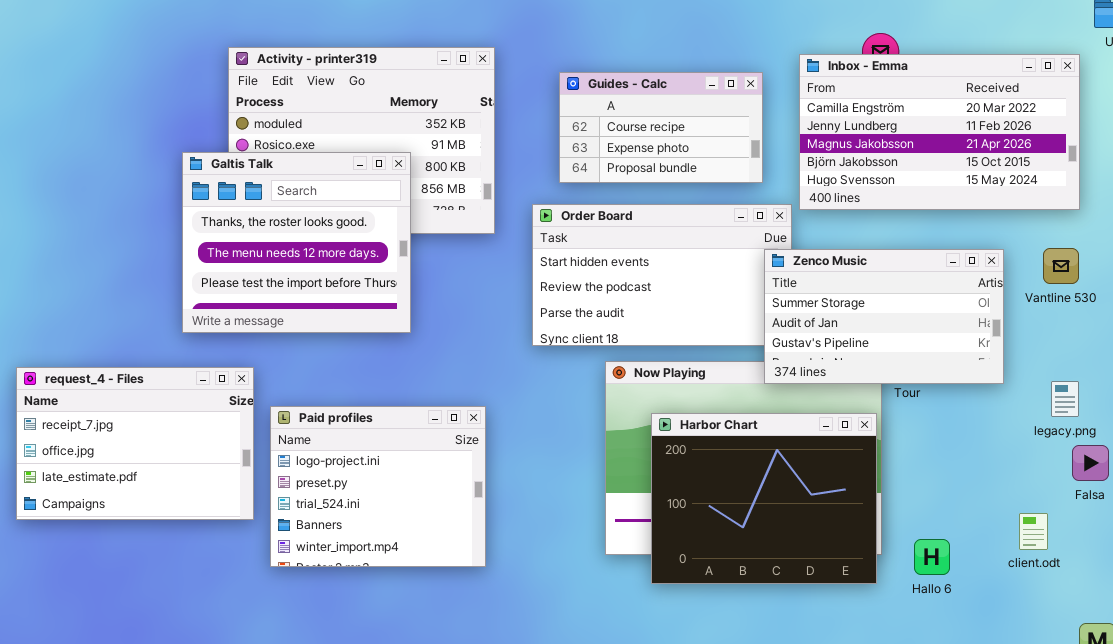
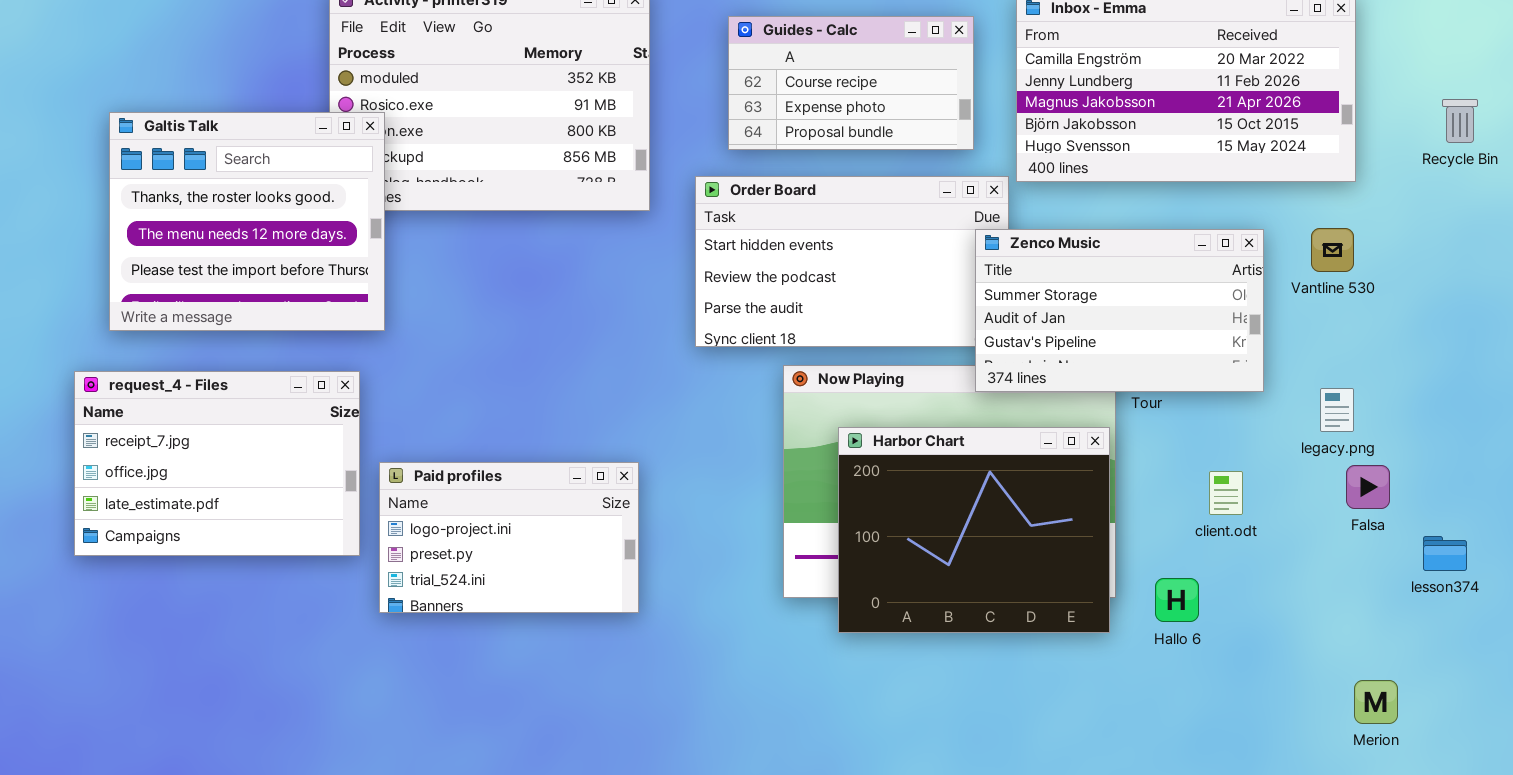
Galtis Talk: [182,152,411,333] -> [109,112,385,331], moved
Paid profiles: [270,406,486,567] -> [379,462,639,613], resized
client.odt: [1019,513,1048,550] -> [1209,471,1243,515], moved

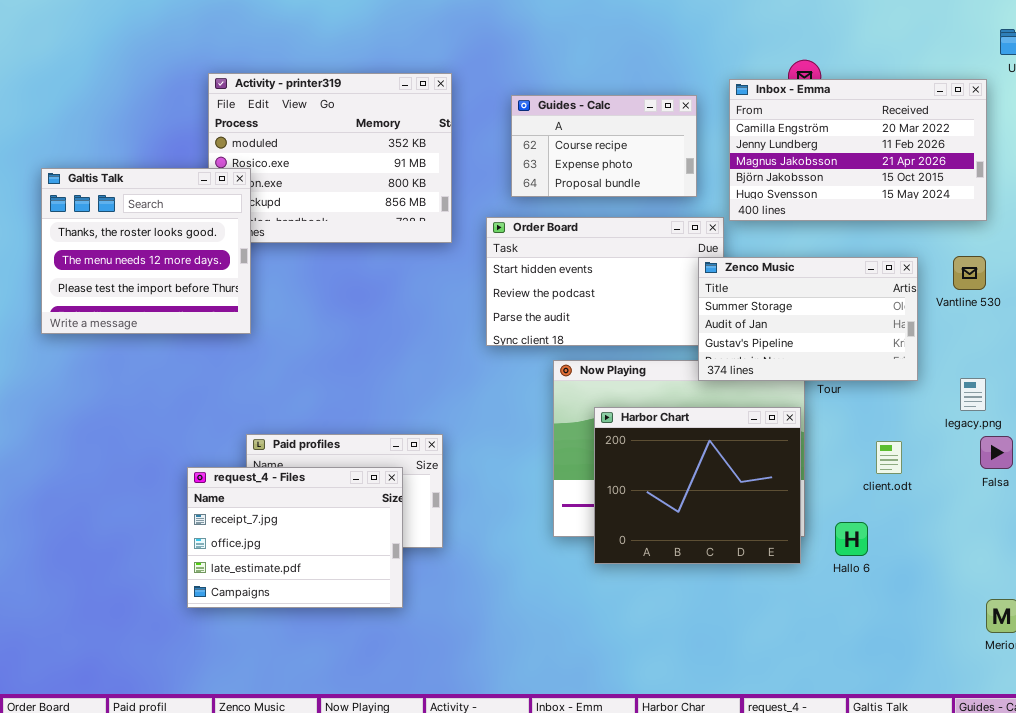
request_4 - Files: [74,371,360,556] -> [187,467,403,608], moved

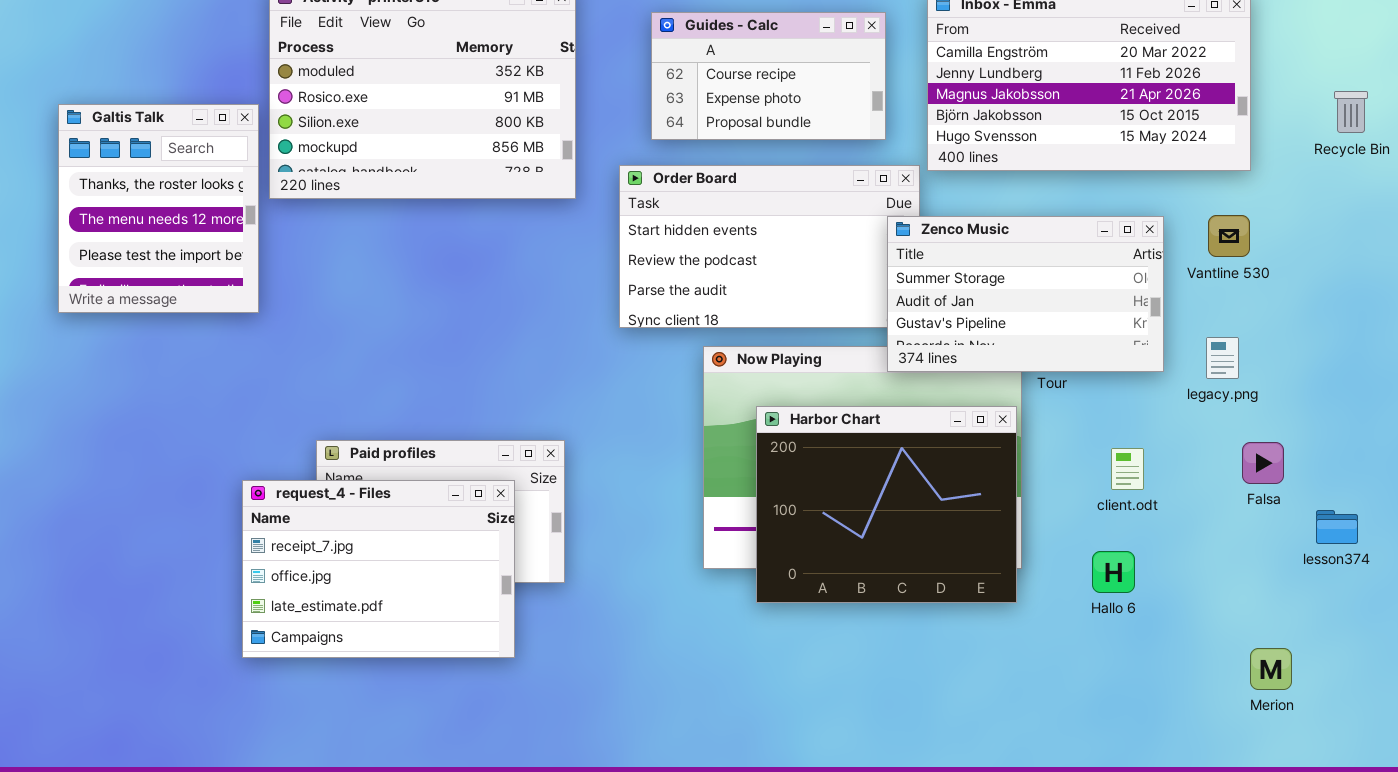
Galtis Talk: [41,168,251,334] -> [58,104,259,313], resized
legacy.png: [960,378,986,411] -> [1206,337,1239,379], moved
Hallo 6: [835,522,868,556] -> [1092,551,1135,593], moved

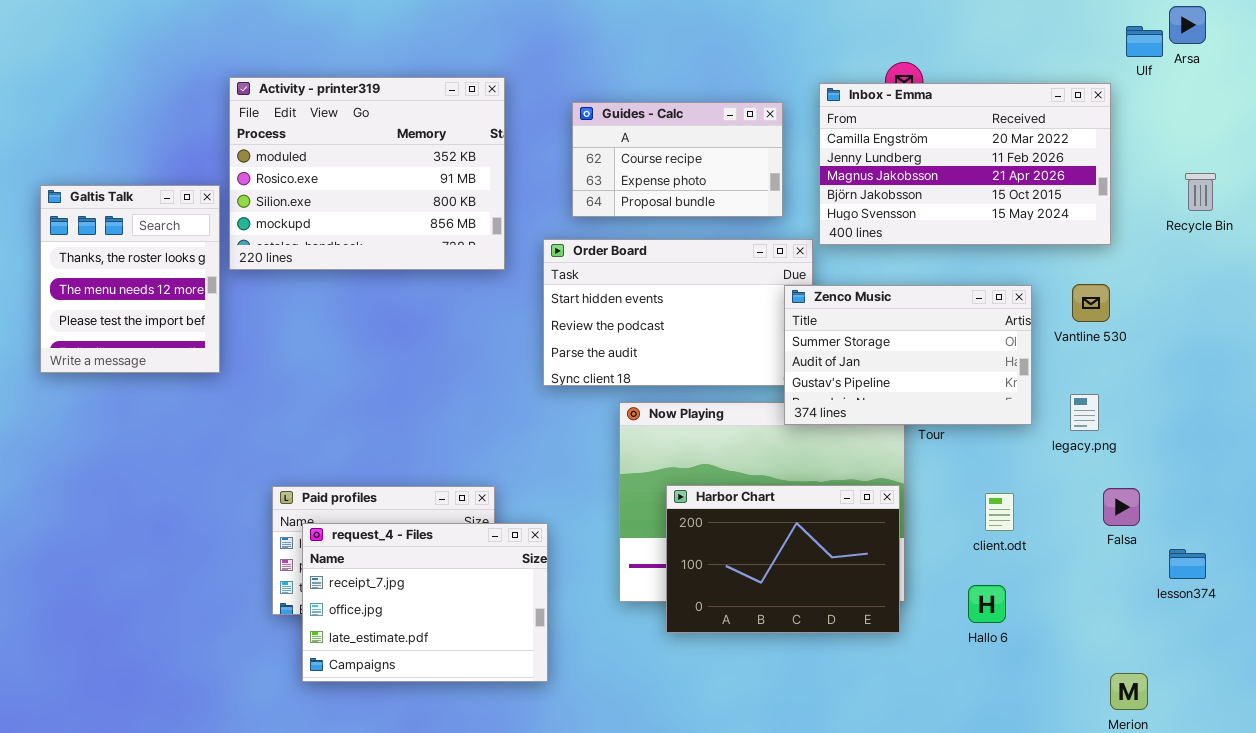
Harbor Chart: [756,406,1017,603] -> [666,485,900,633], resized
request_4 - Files: [242,480,515,658] -> [302,523,548,682], moved

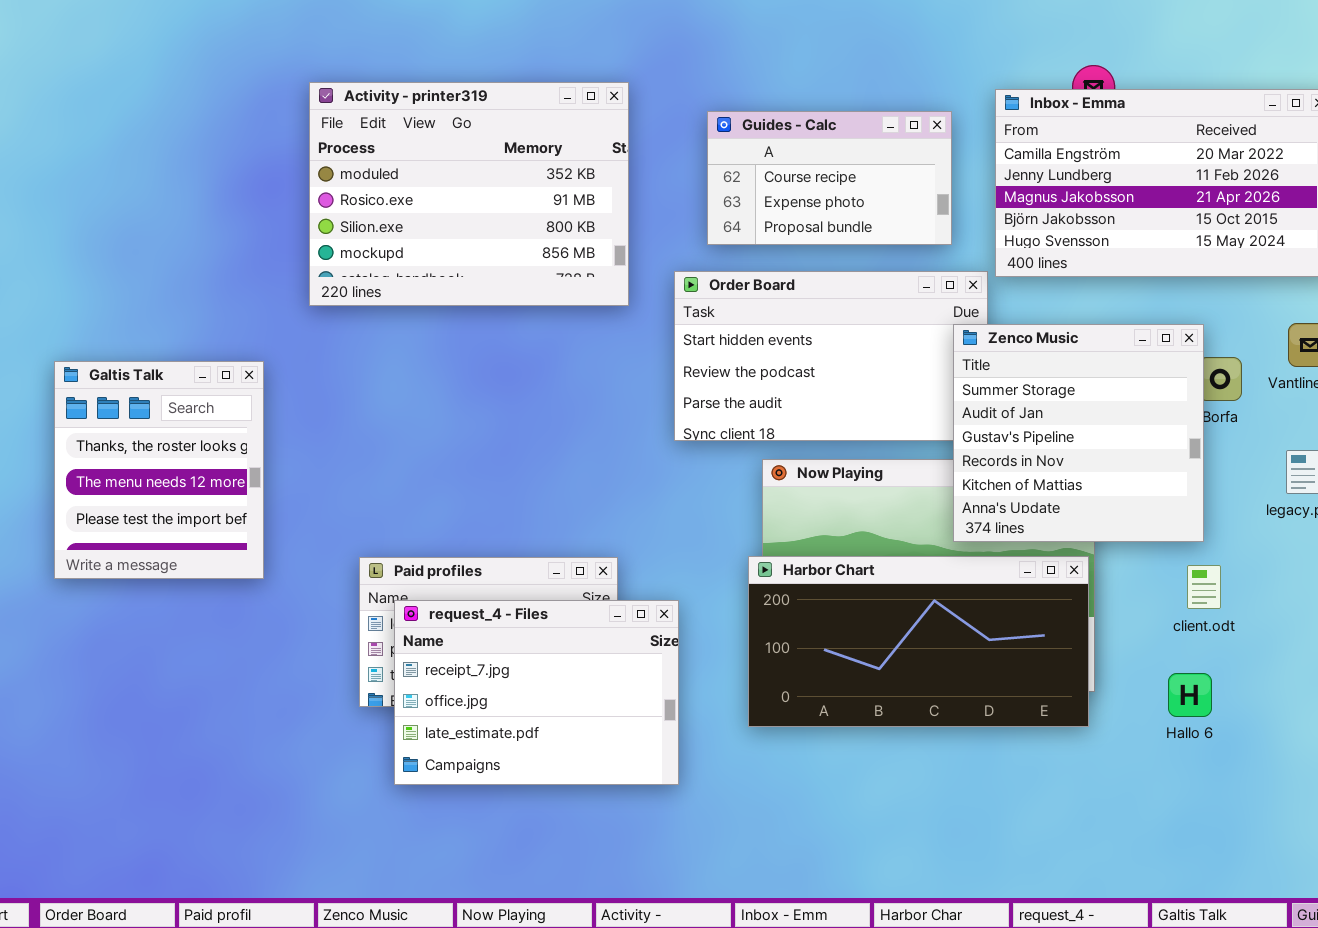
Galtis Talk: [40,185,220,373] -> [54,361,264,579], moved
Zenco Music: [784,285,1032,425] -> [953,324,1204,542], resized
Harbor Chart: [666,485,900,633] -> [748,556,1089,727], resized

